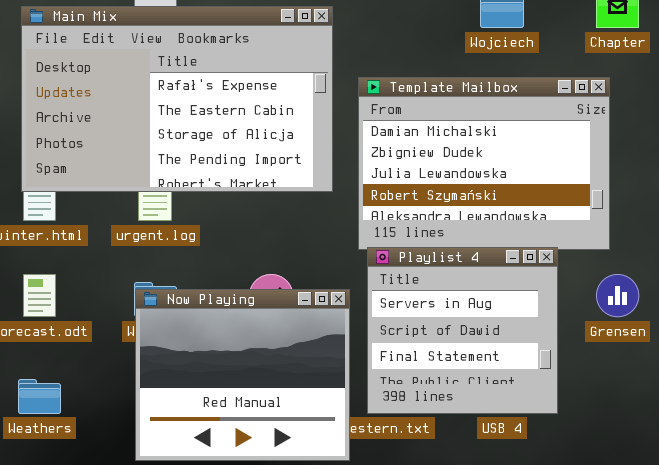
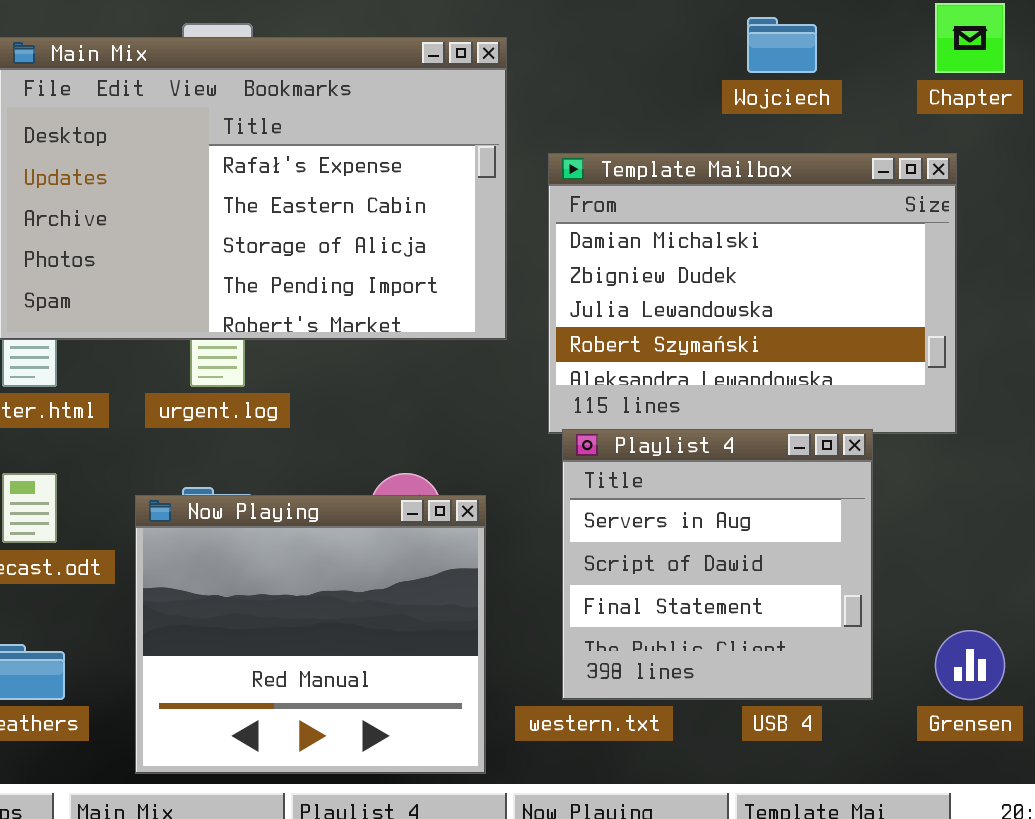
Grensen: [596,274,639,317] -> [935,630,1005,700], moved
Now Playing: [135,289,350,461] -> [135,495,486,774], moved

